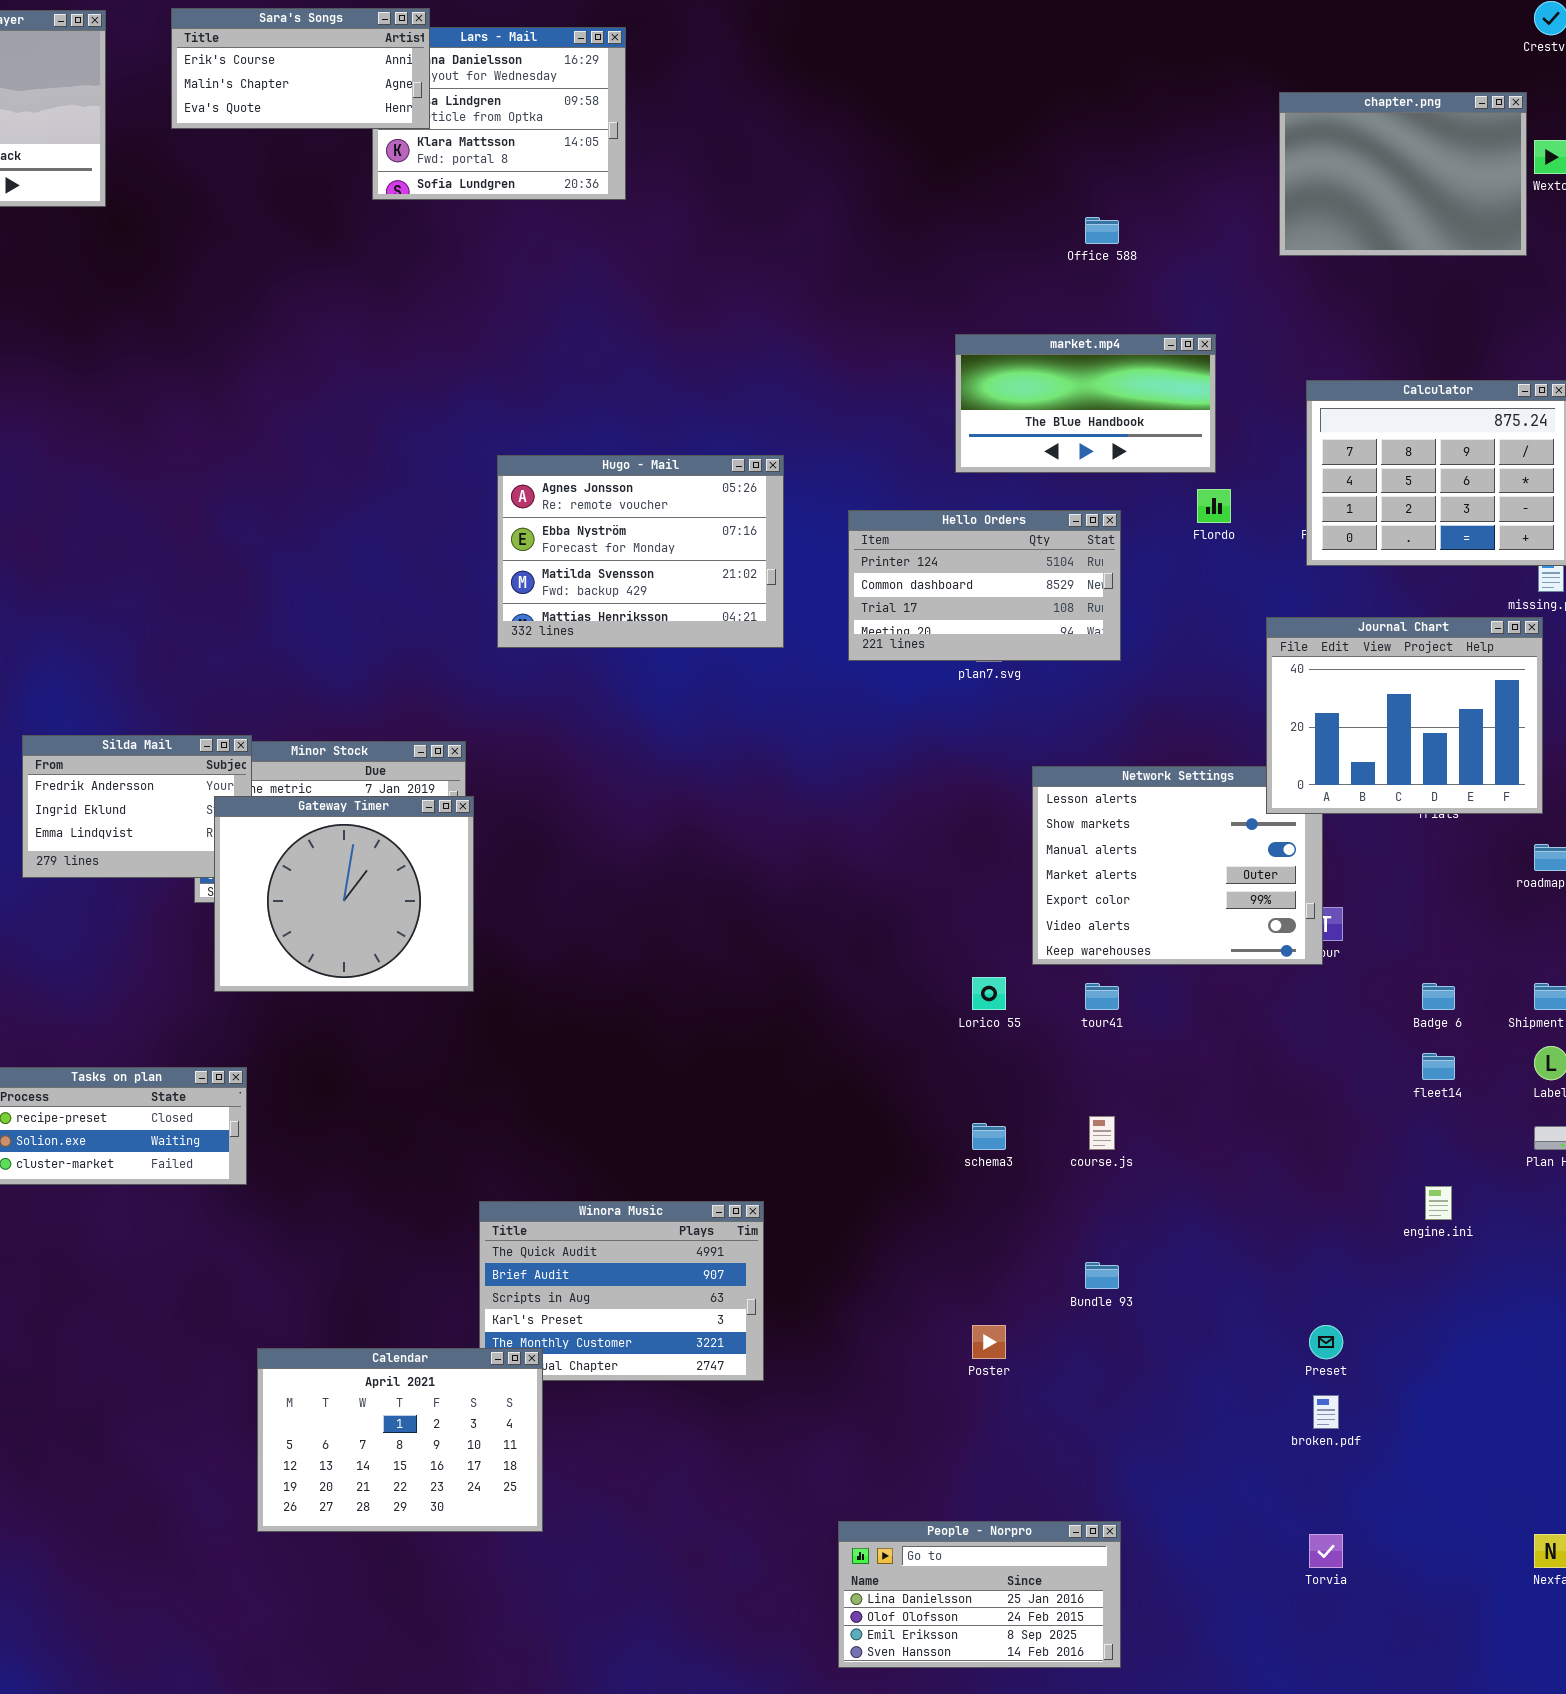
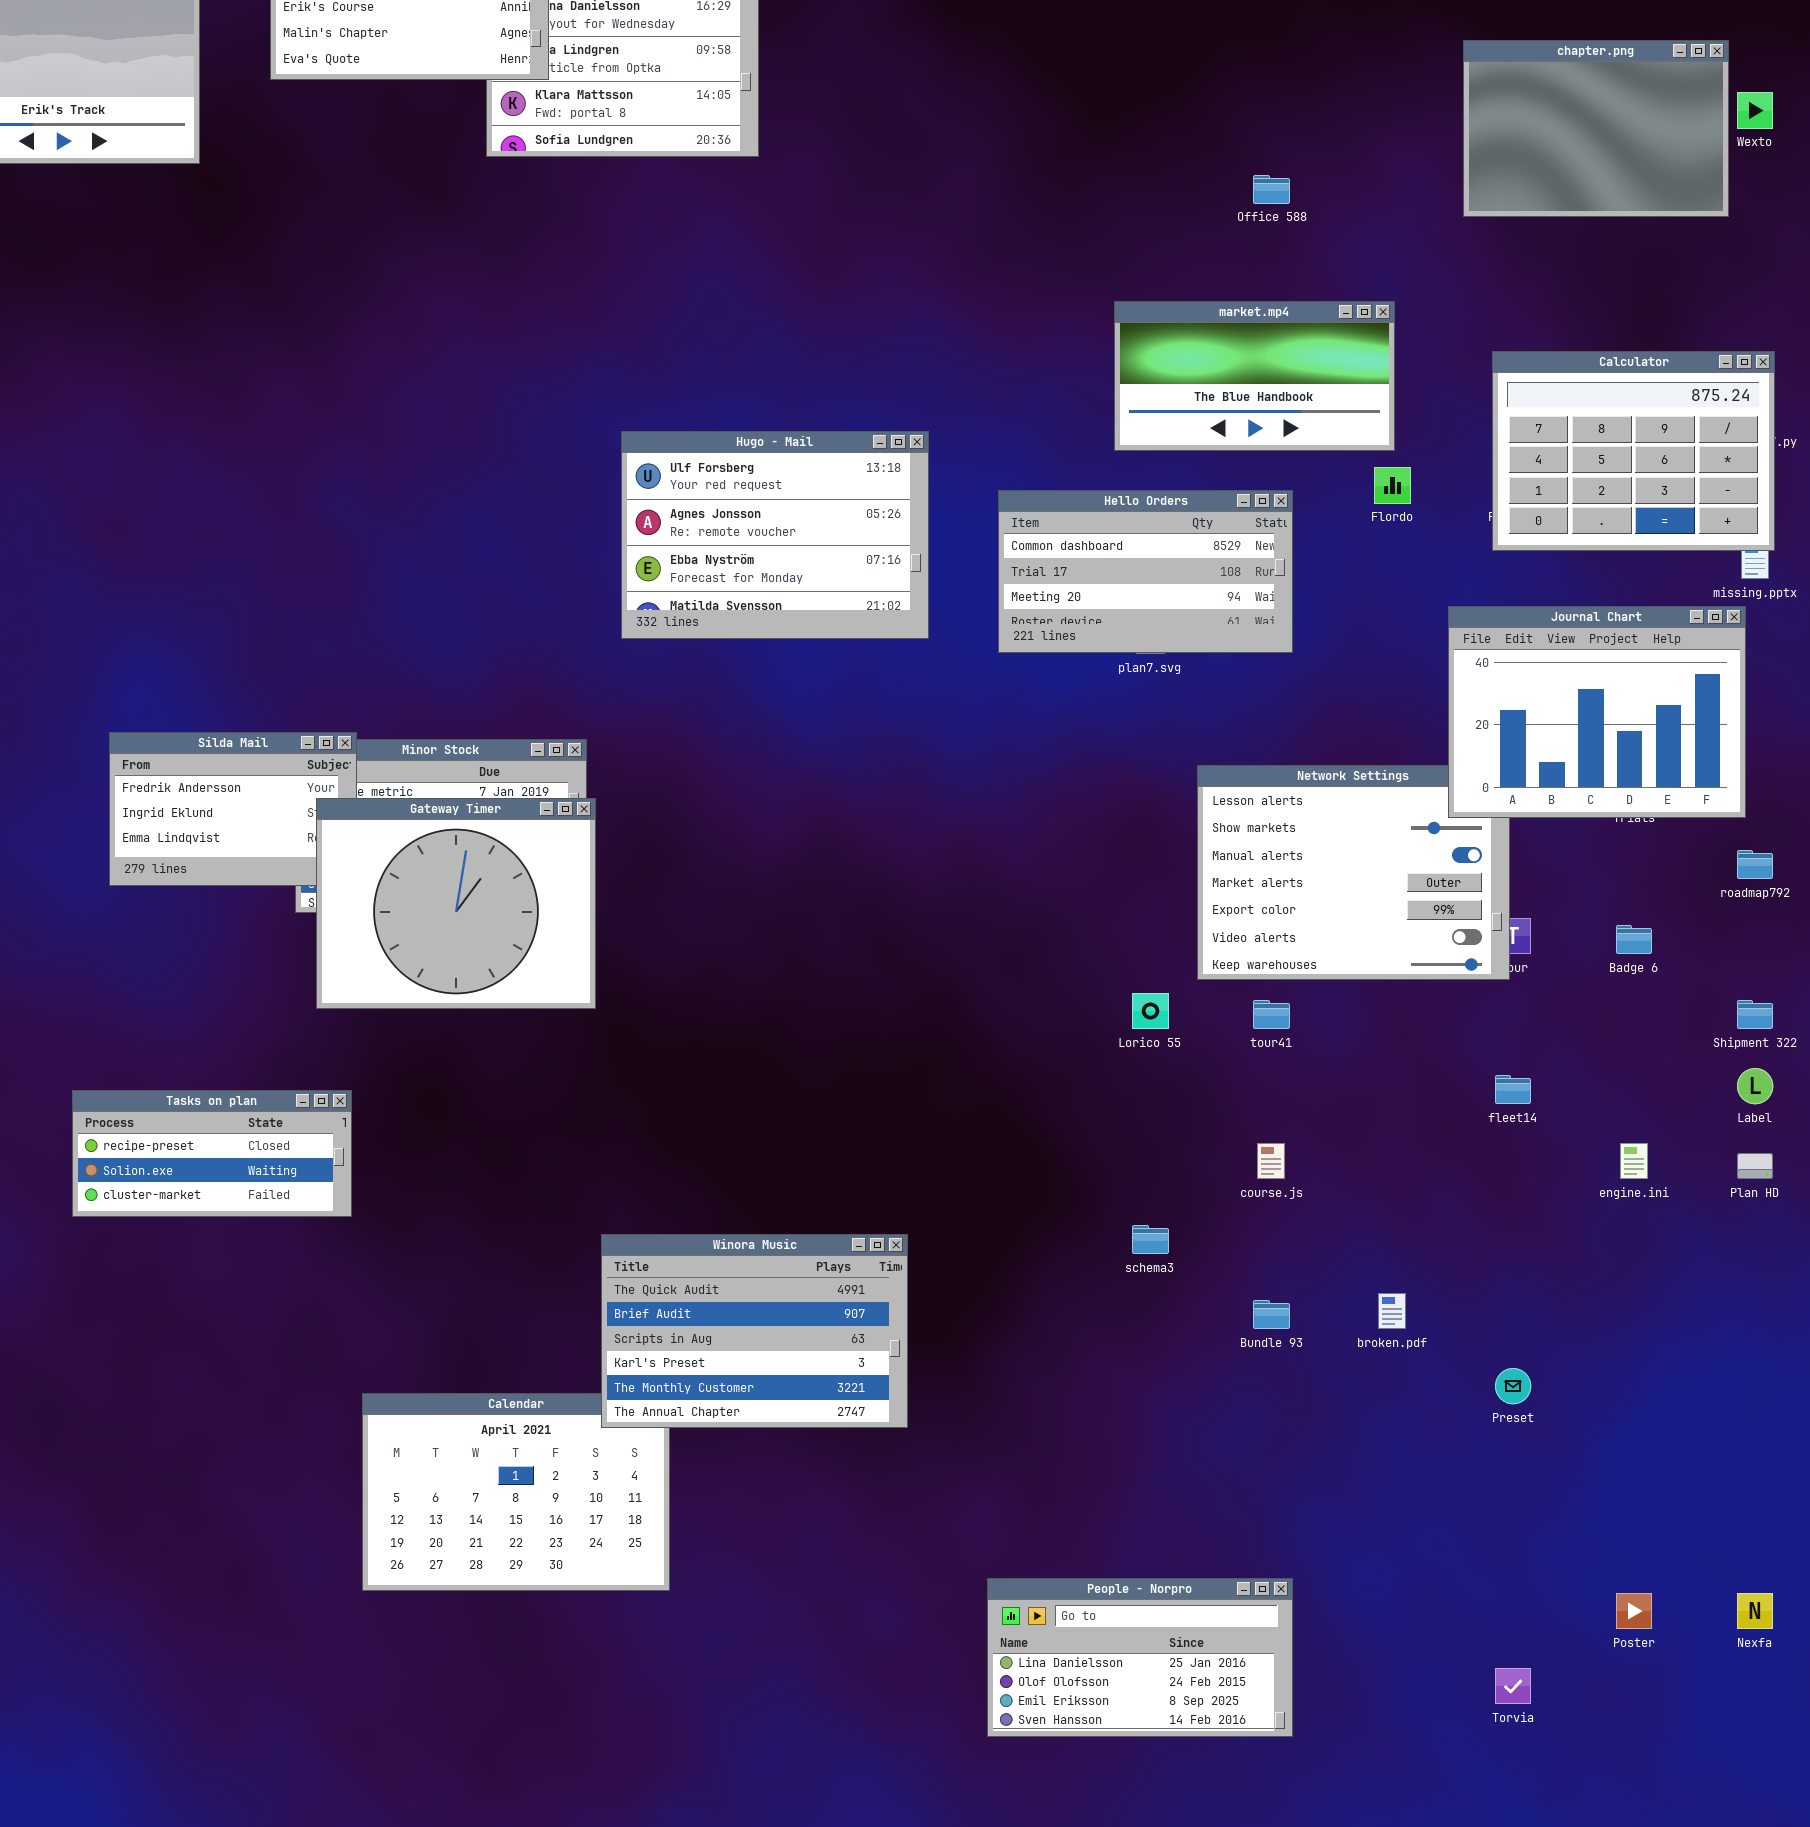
Hugo - Mail: [497,455,784,648] -> [621,431,929,639], scrolled up 1 row
Hello Orders: [848,510,1121,661] -> [998,490,1293,653], scrolled down 1 row
Badge 6: [1422,983,1455,1010] -> [1616,925,1652,954], moved
fleet14: [1422,1053,1455,1080] -> [1495,1075,1531,1104], moved
schema3: [972,1123,1006,1150] -> [1132,1225,1169,1254], moved
engine.ini: [1425,1186,1452,1220] -> [1620,1143,1648,1179], moved
Winora Music: [479,1201,764,1381] -> [601,1234,908,1428], raised
Poster: [972,1325,1006,1359] -> [1616,1593,1652,1629], moved
broken.pdf: [1313,1395,1339,1429] -> [1378,1293,1406,1329], moved
Torvia: [1309,1534,1343,1568] -> [1495,1668,1531,1704], moved

